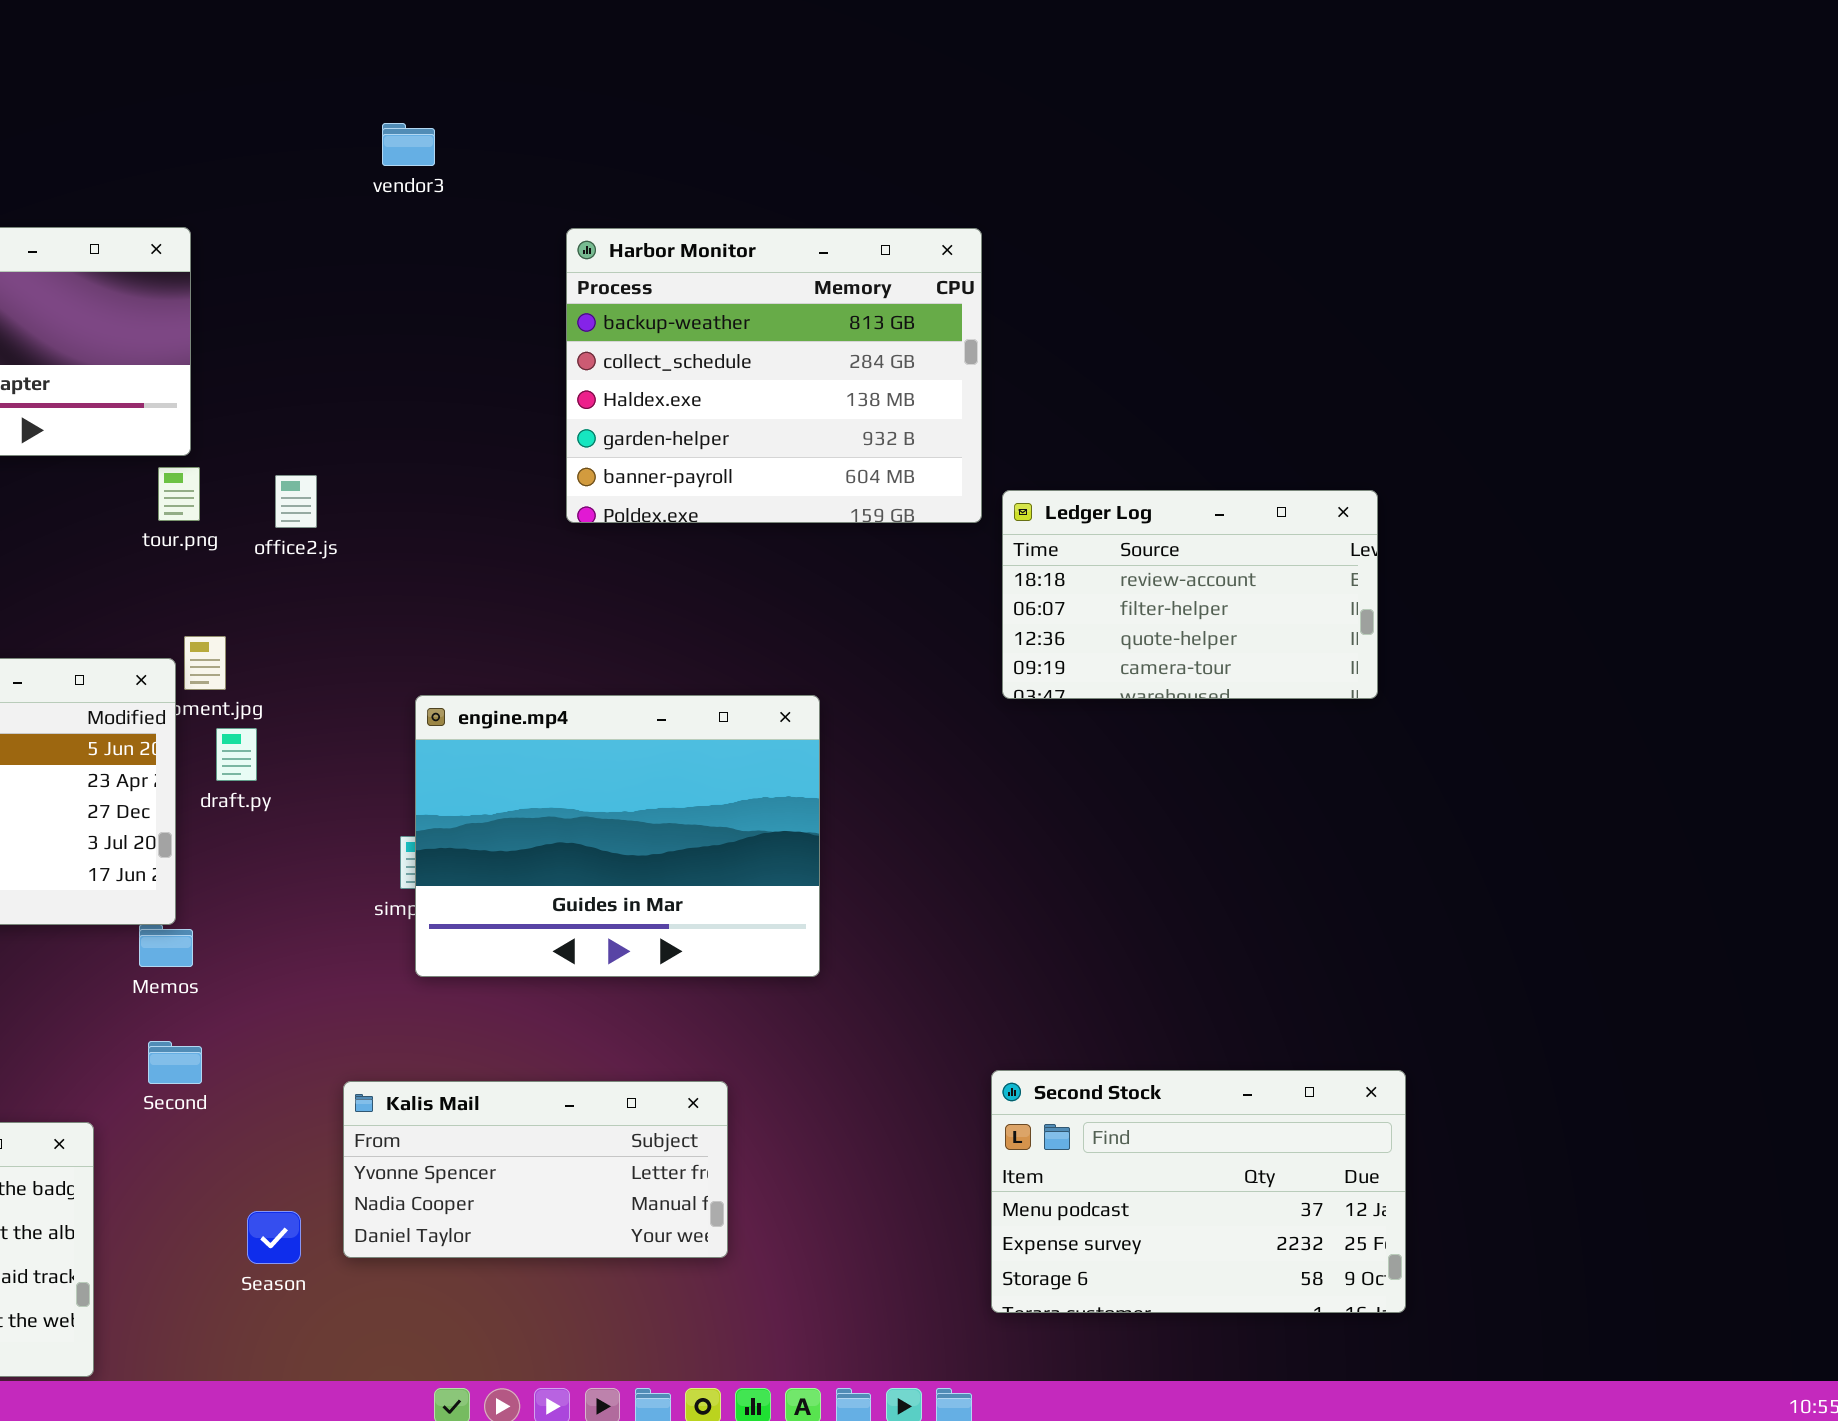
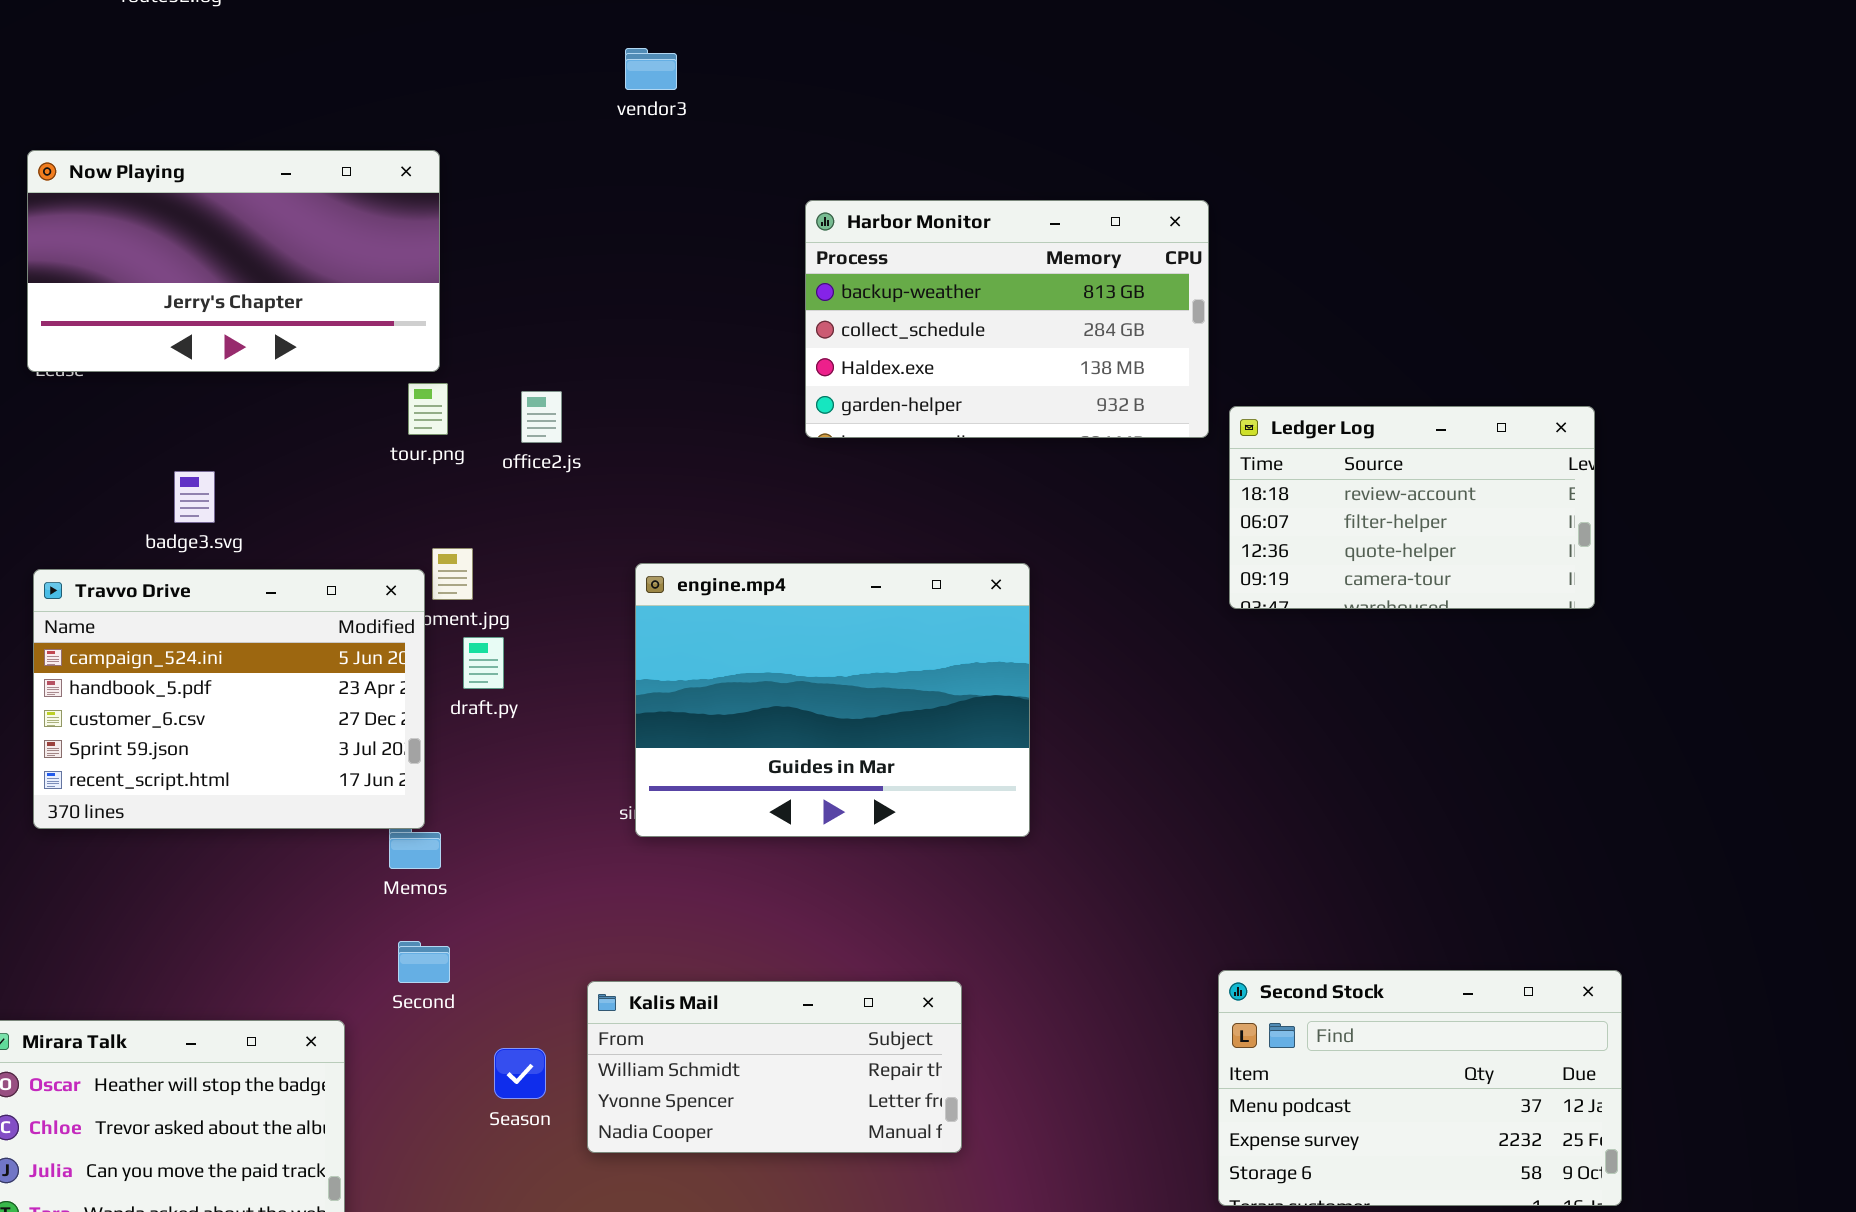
Harbor Monitor: [566,228,982,523] -> [805,200,1209,438], resized
engine.mp4: [415,695,820,977] -> [635,563,1030,837], moved
Kalis Mail: [343,1081,728,1258] -> [587,981,962,1153], scrolled up 1 row
Season: [247,1211,301,1264] -> [494,1048,546,1099], moved

